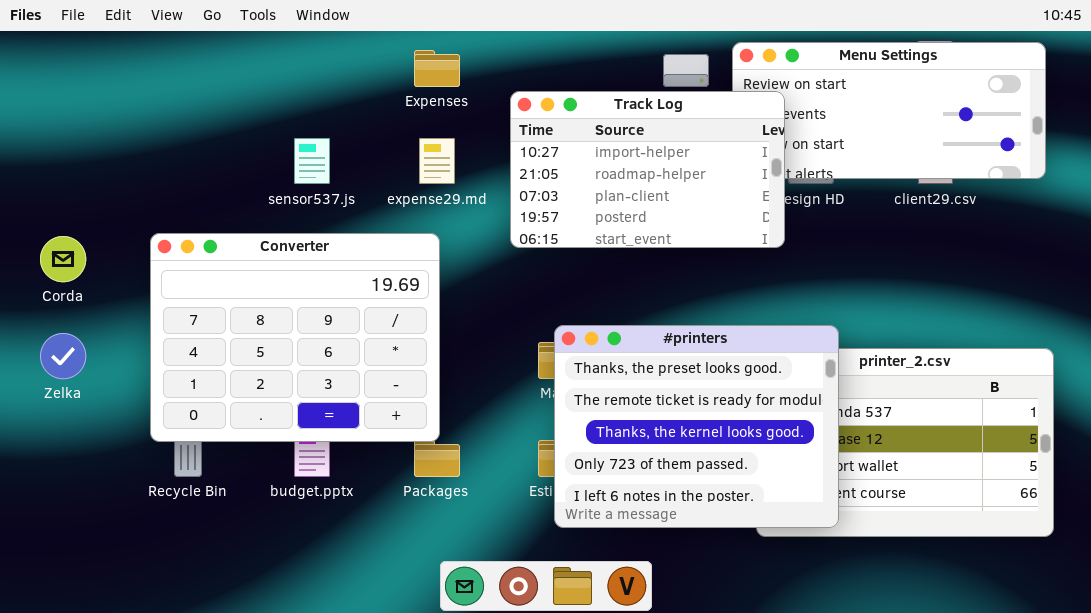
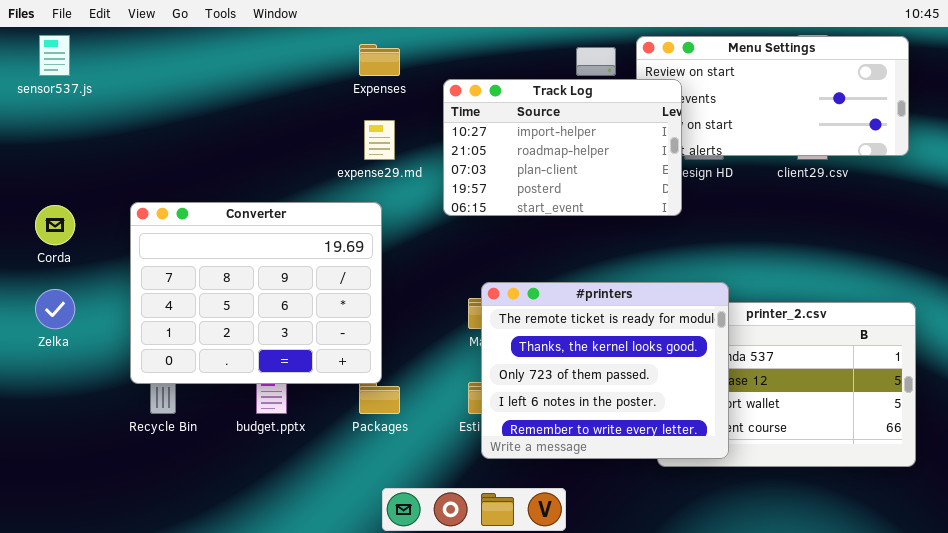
sensor537.js: [294,138,330,184] -> [39,35,70,76], moved
#printers: [554,325,839,528] -> [481,282,729,459], scrolled down 1 row

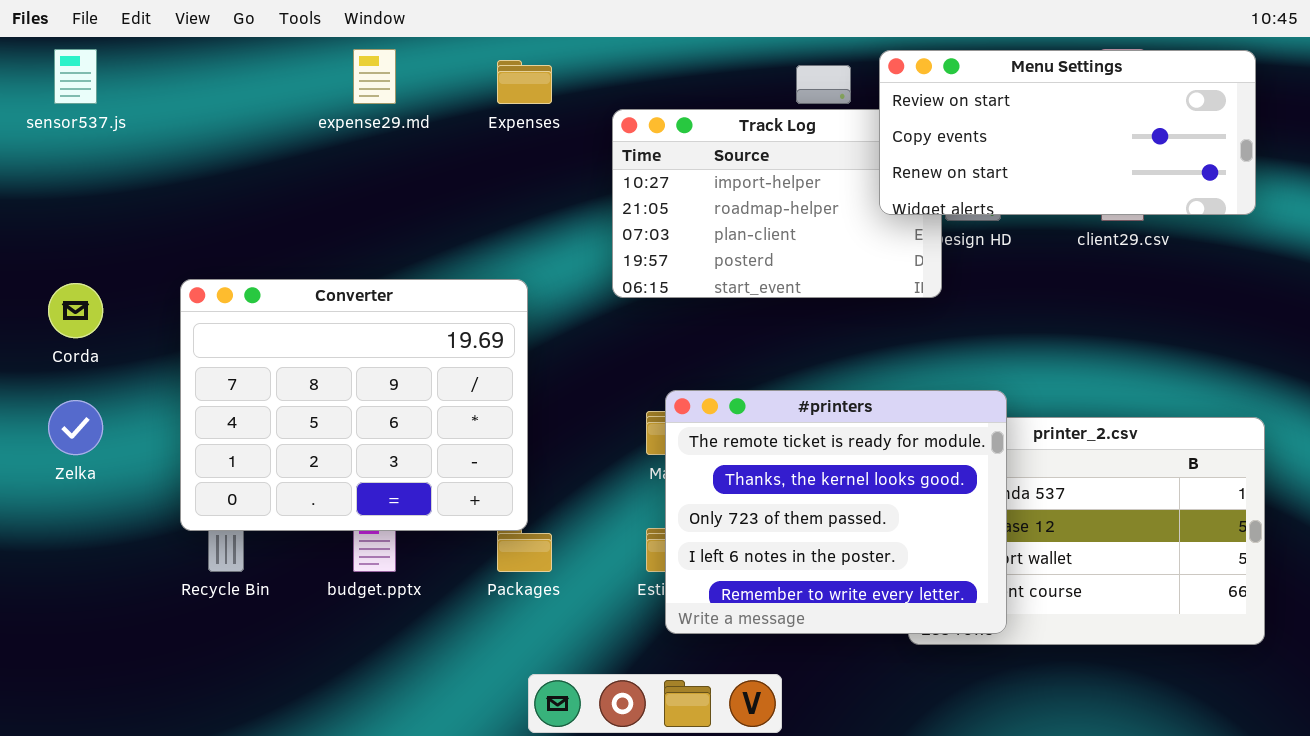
Menu Settings: [636,36,909,156] -> [879,50,1256,215], raised
expense29.md: [364,120,395,160] -> [353,49,396,104], moved

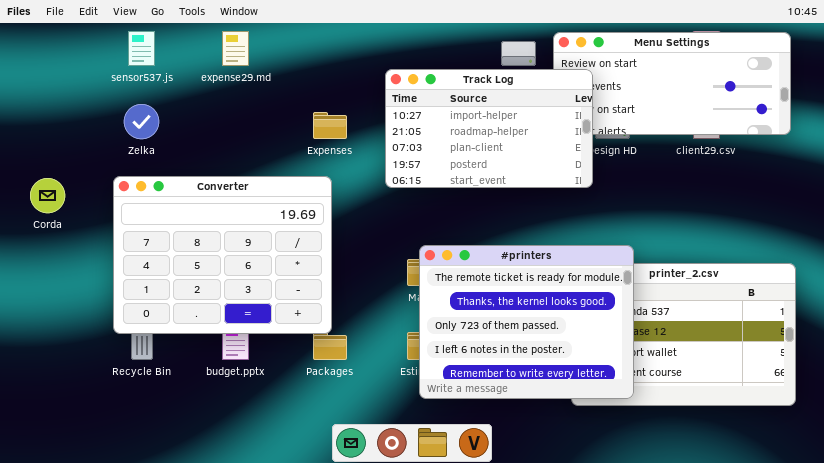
sensor537.js: [54,49,97,104] -> [128,31,155,66], moved
Expenses: [497,60,552,104] -> [313,112,347,139], moved
Track Log: [612,109,942,298] -> [385,69,593,188], raised
Zelka: [48,400,103,455] -> [124,104,159,139], moved

